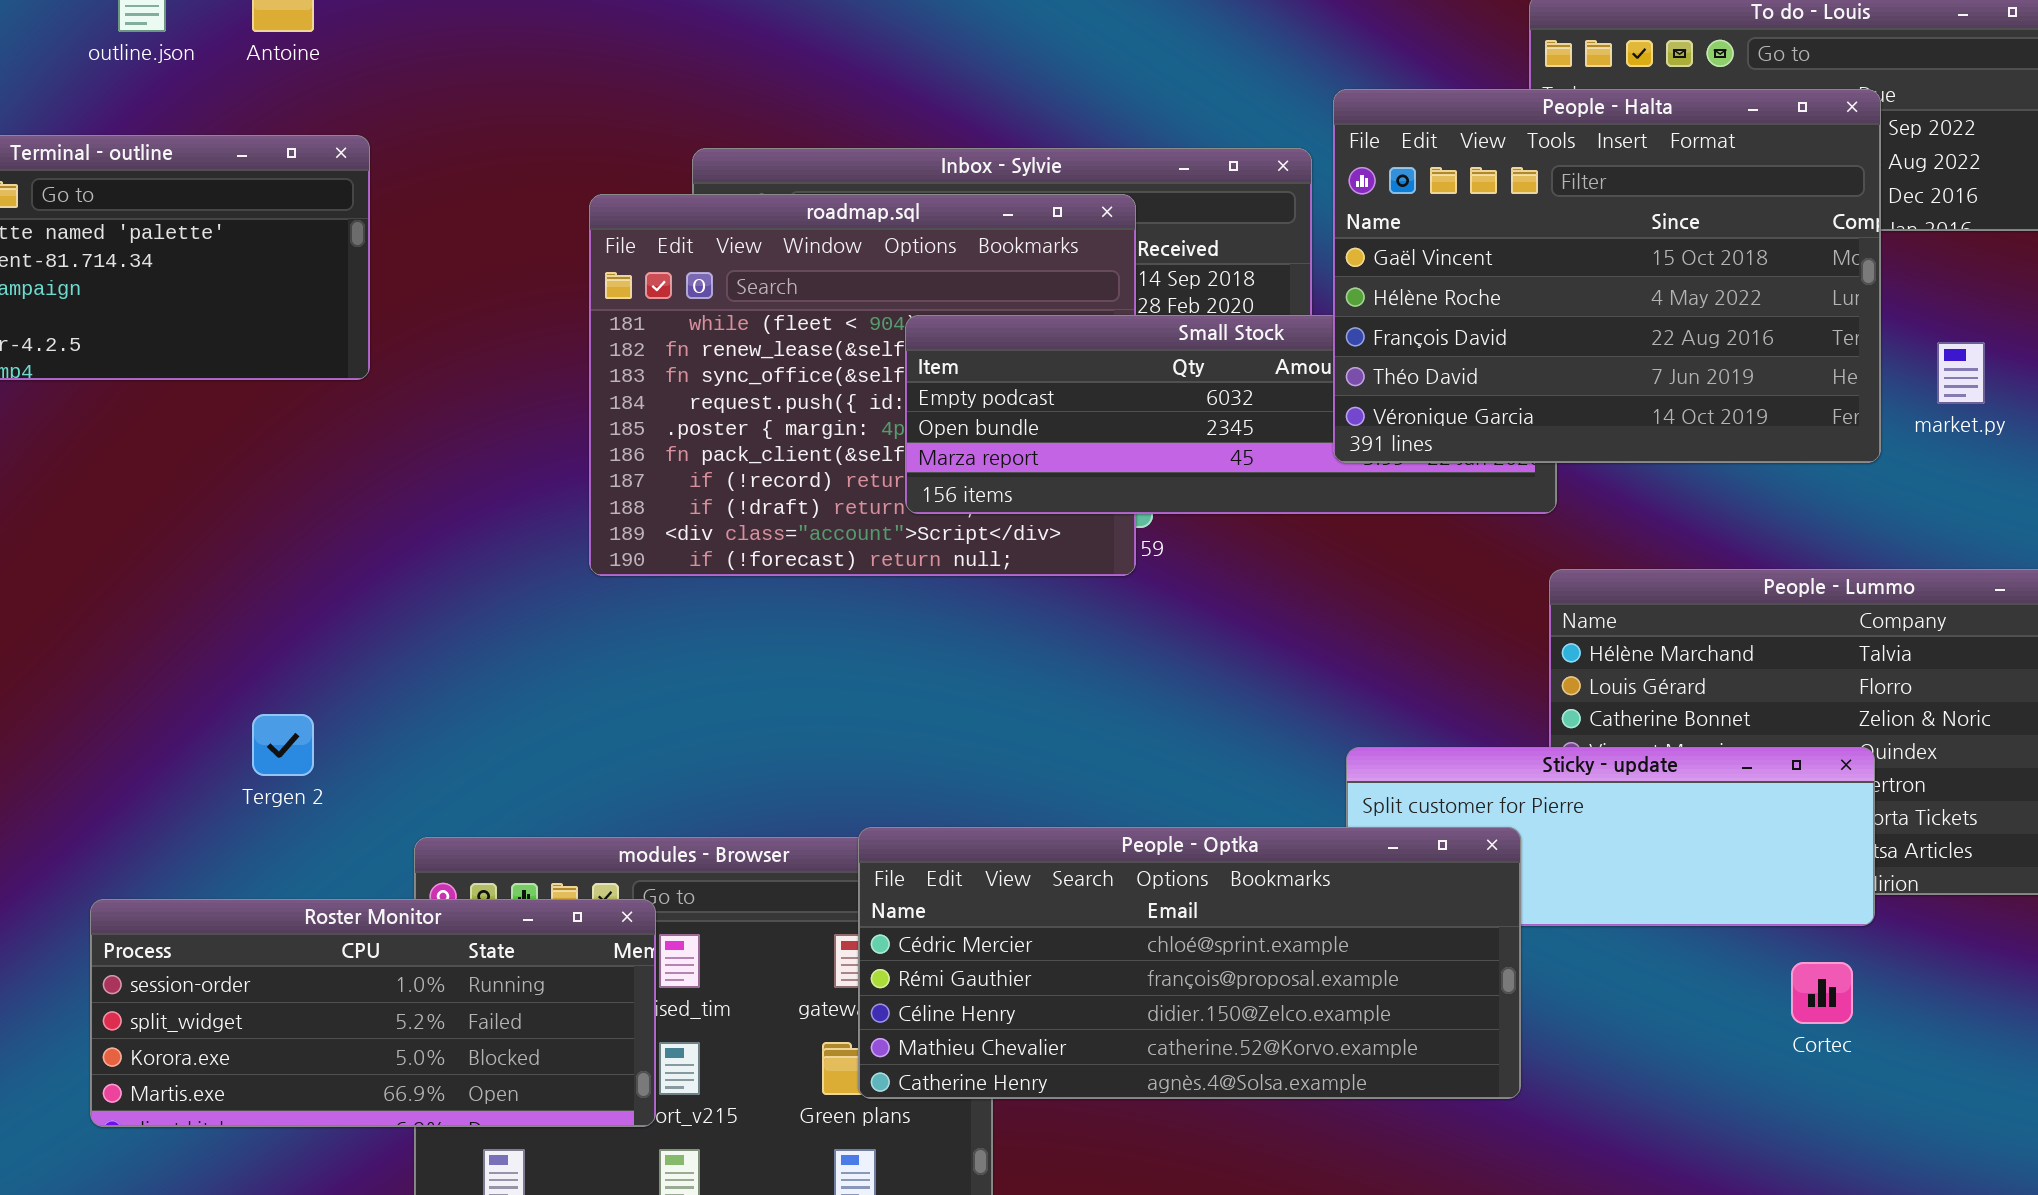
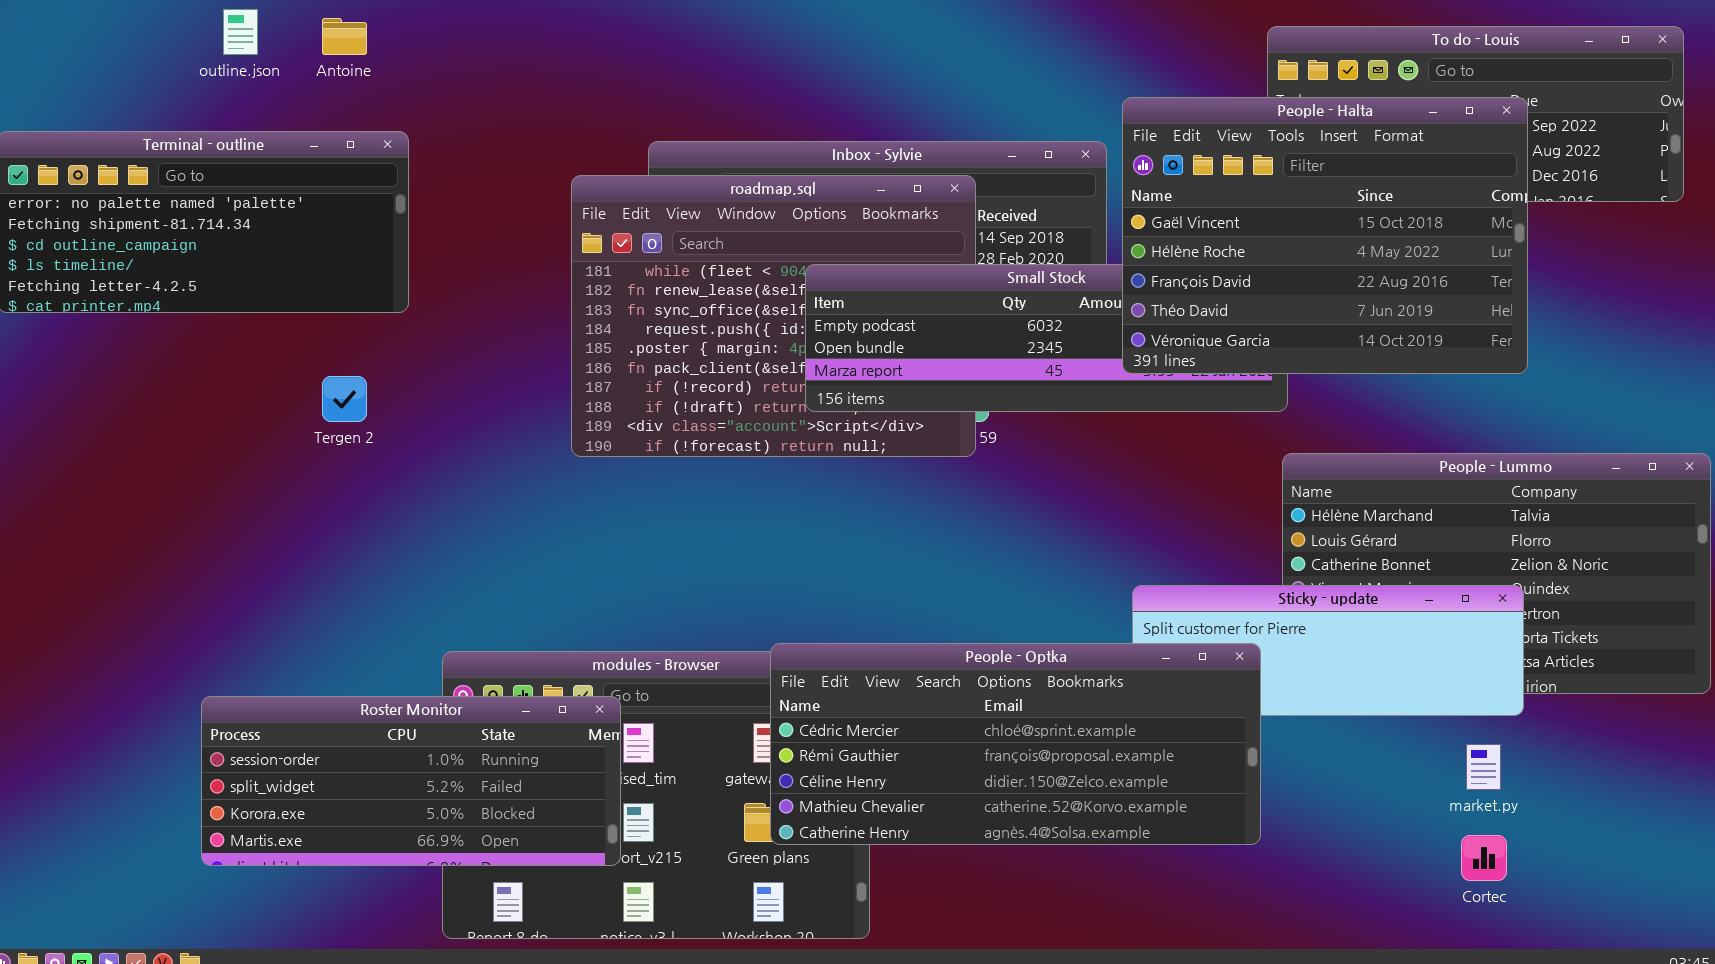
market.py: [1937,342,1985,404] -> [1466,744,1501,790], moved
Tergen 2: [252,714,314,776] -> [322,376,367,422], moved
Cortec: [1791,962,1853,1024] -> [1461,835,1507,881], moved

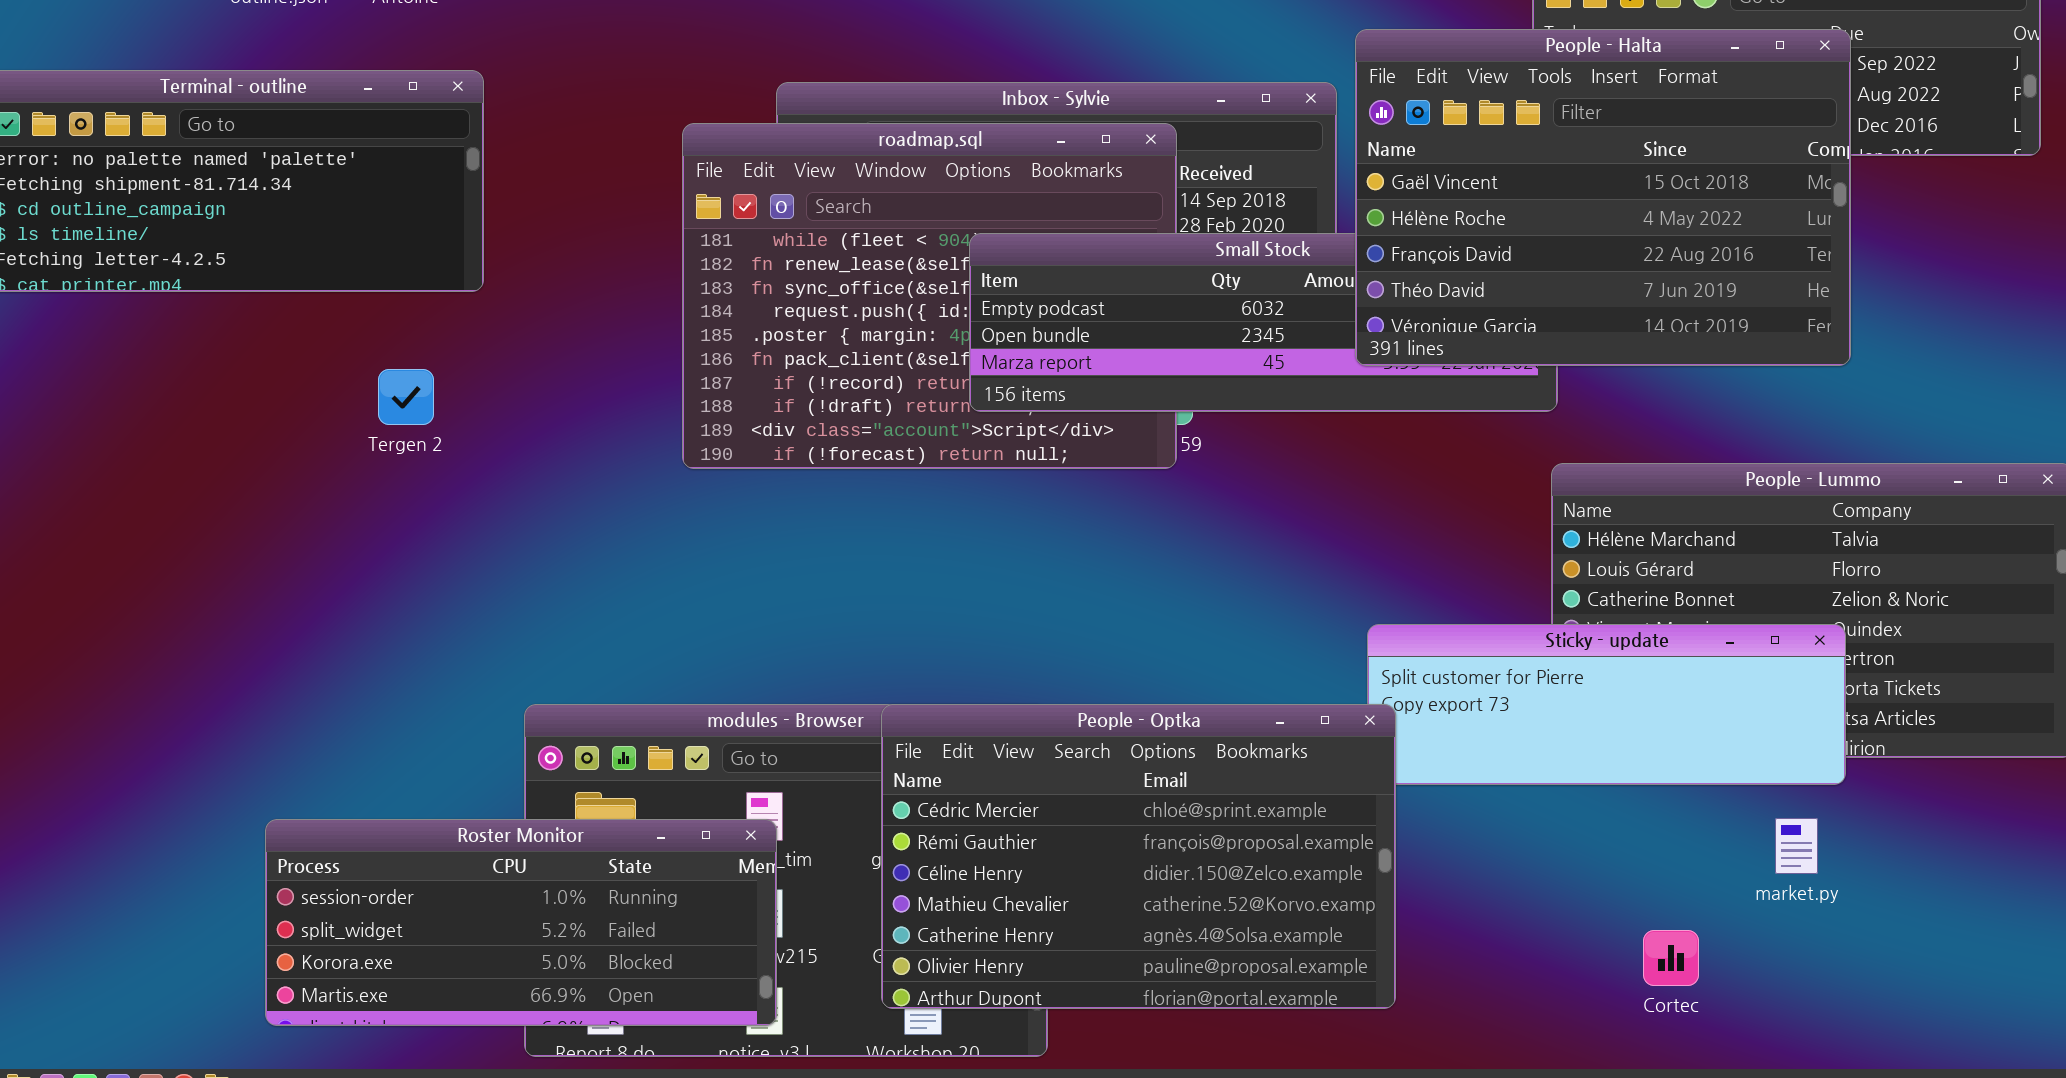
People - Optka: [770,643,1261,845] -> [881,704,1396,1009], moved, resized
Roster Monitor: [201,696,621,866] -> [265,819,777,1026], moved
Cortec: [1461,835,1507,881] -> [1643,930,1699,986], moved

